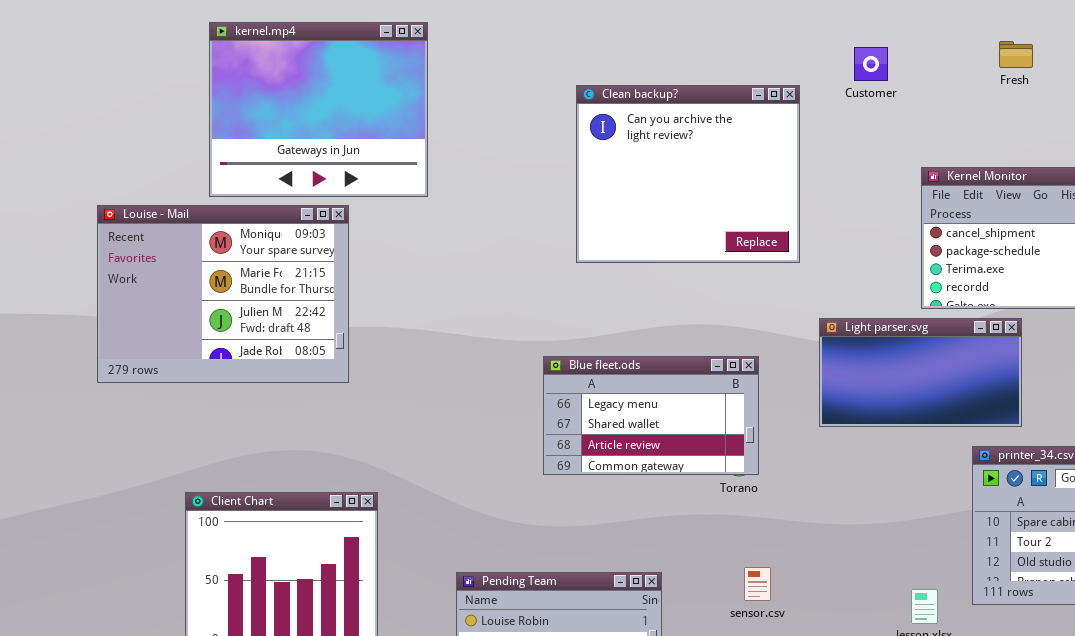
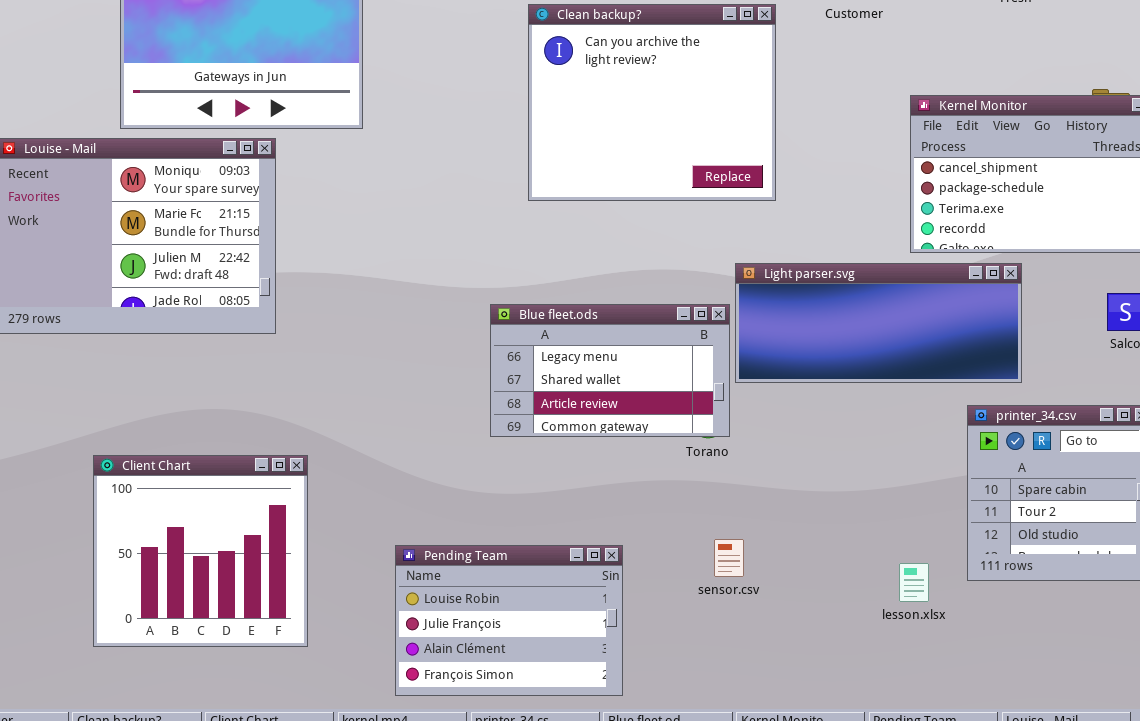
Light parser.svg: [819,318,1022,427] -> [735,263,1022,383], resized

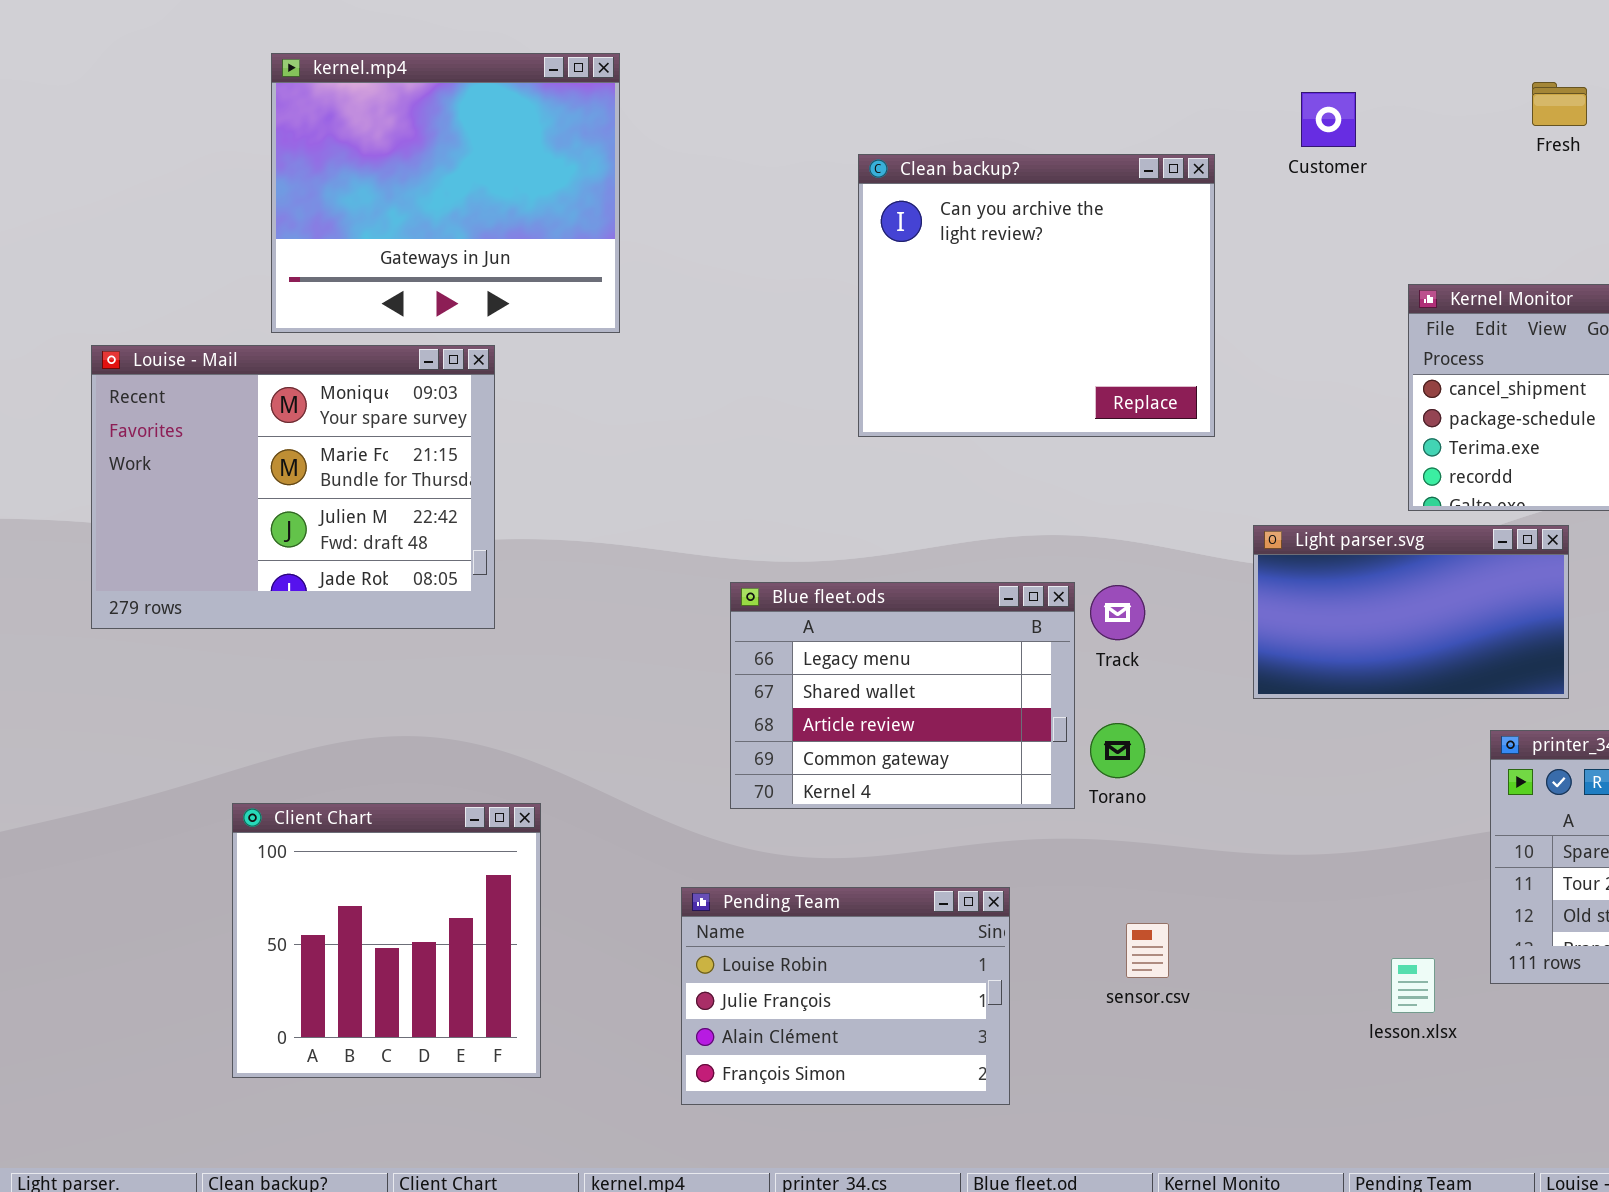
Light parser.svg: [735,263,1022,383] -> [1253,525,1569,699], resized
Blue fleet.ods: [490,304,730,437] -> [730,582,1075,809], moved, resized
Pending Team: [395,545,623,696] -> [681,887,1010,1105], moved

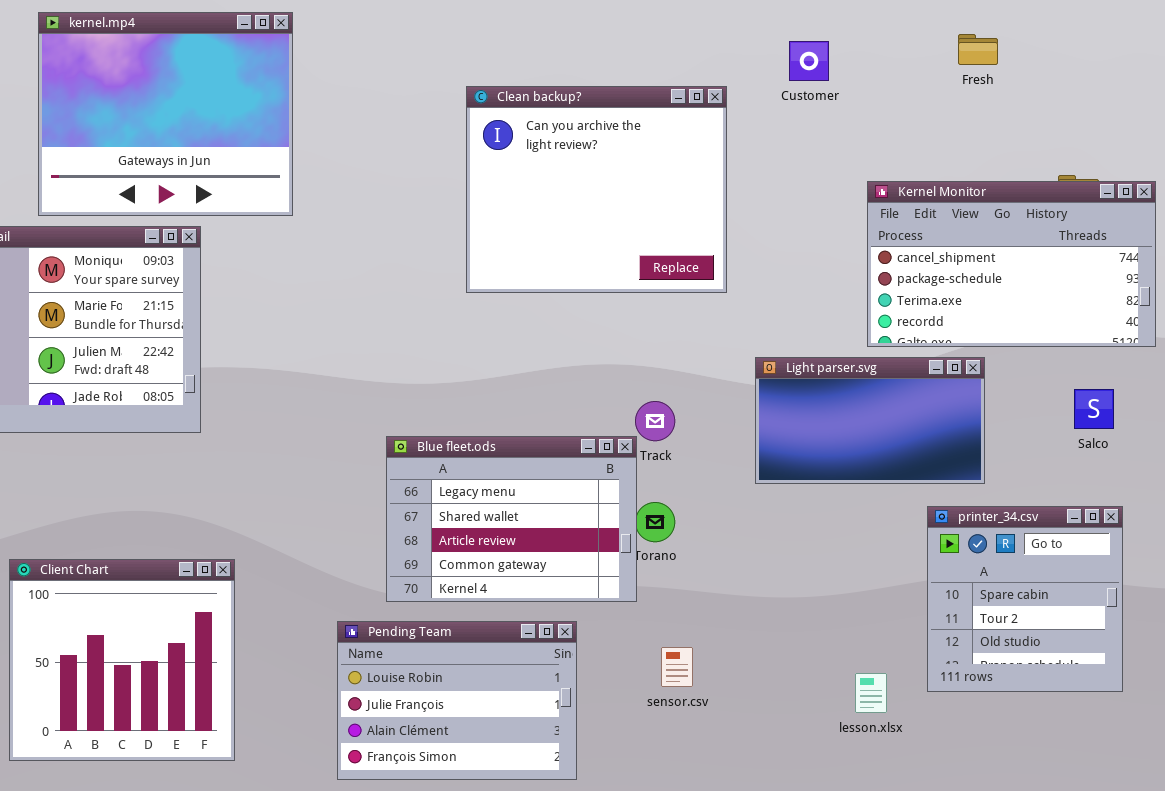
Blue fleet.ods: [730,582,1075,809] -> [386,436,637,602], moved

